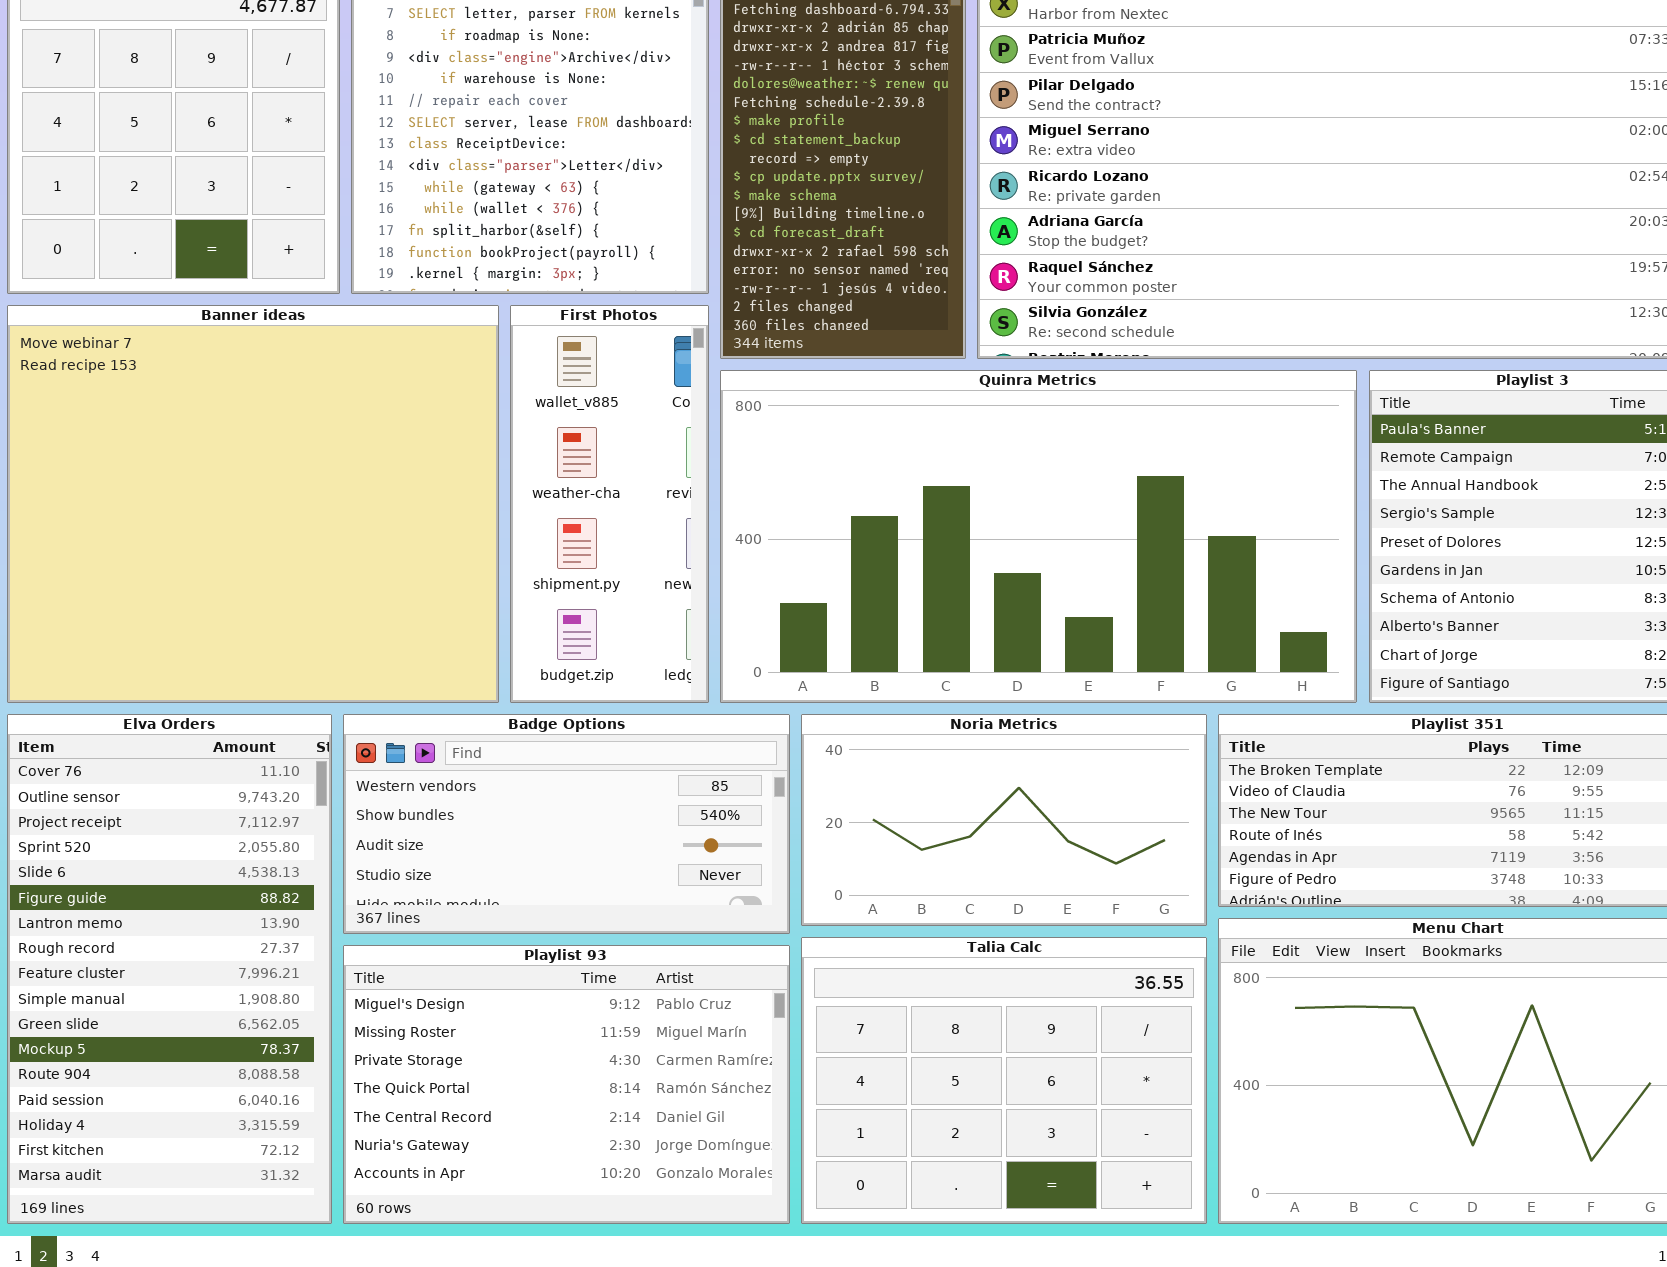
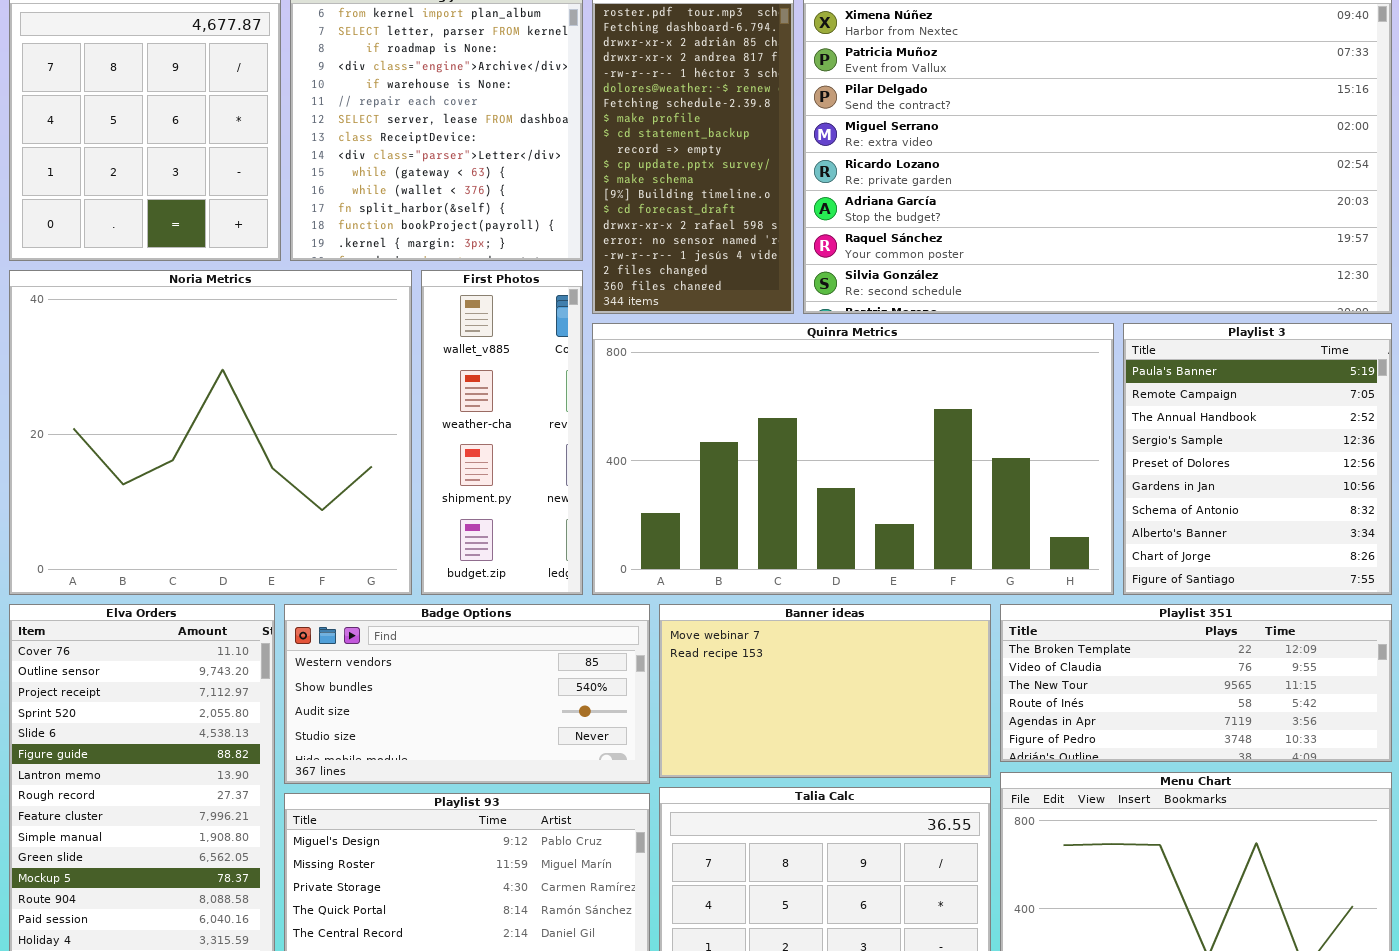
Banner ideas: [7,305,499,703] -> [659,604,991,778], moved, resized
Noria Metrics: [801,714,1207,926] -> [9,270,412,595], moved, resized

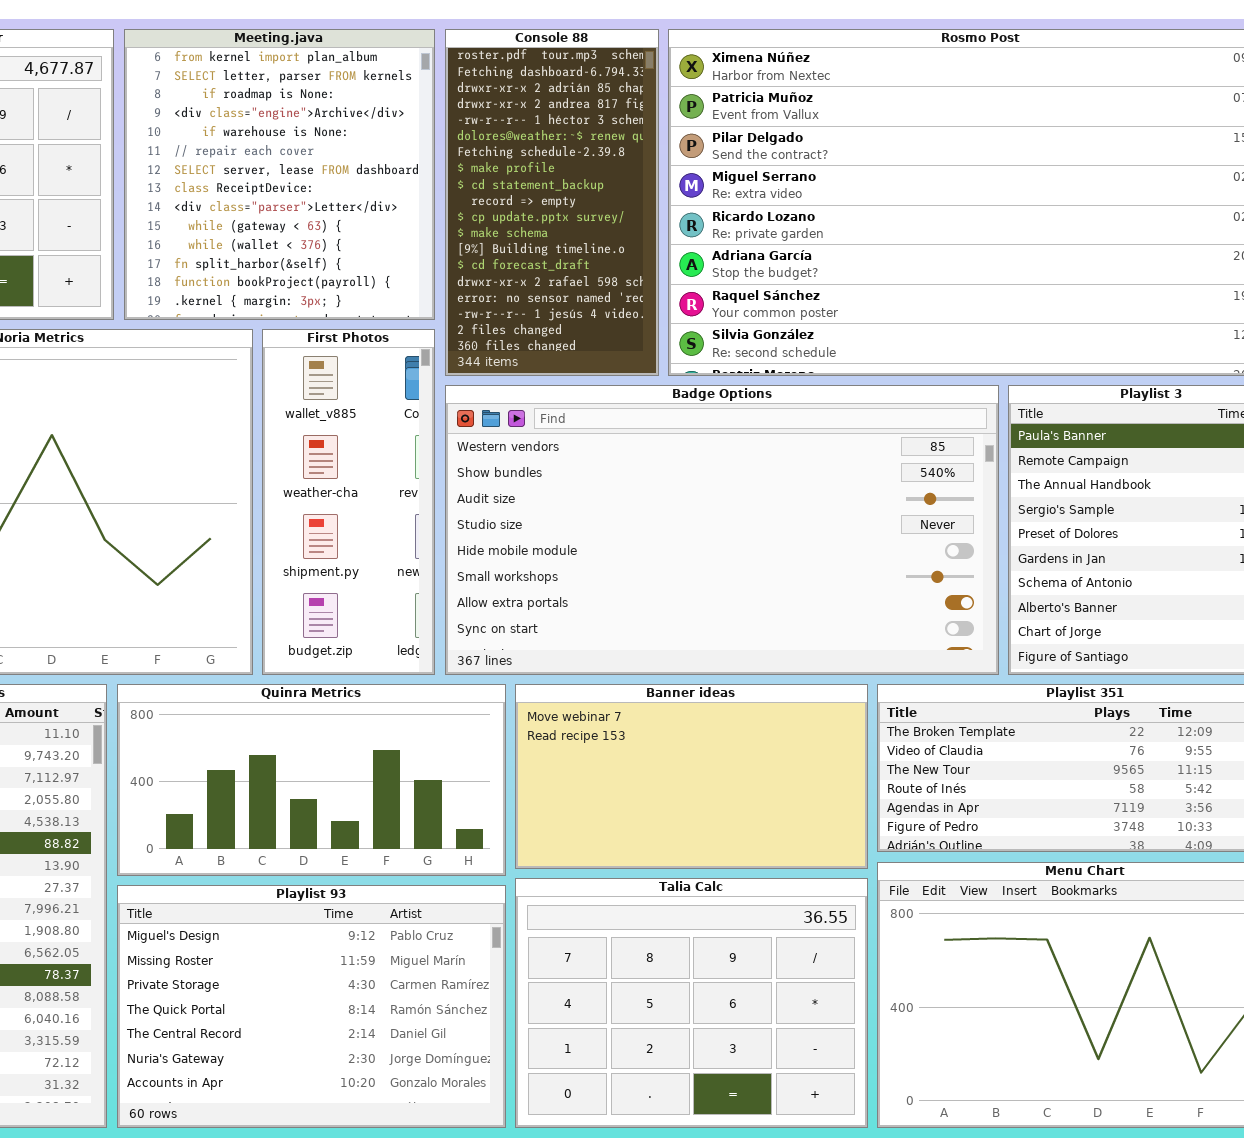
Quinra Metrics: [592,323,1114,595] -> [117,684,506,876], moved, resized
Badge Options: [284,604,650,784] -> [445,385,999,675], moved, resized

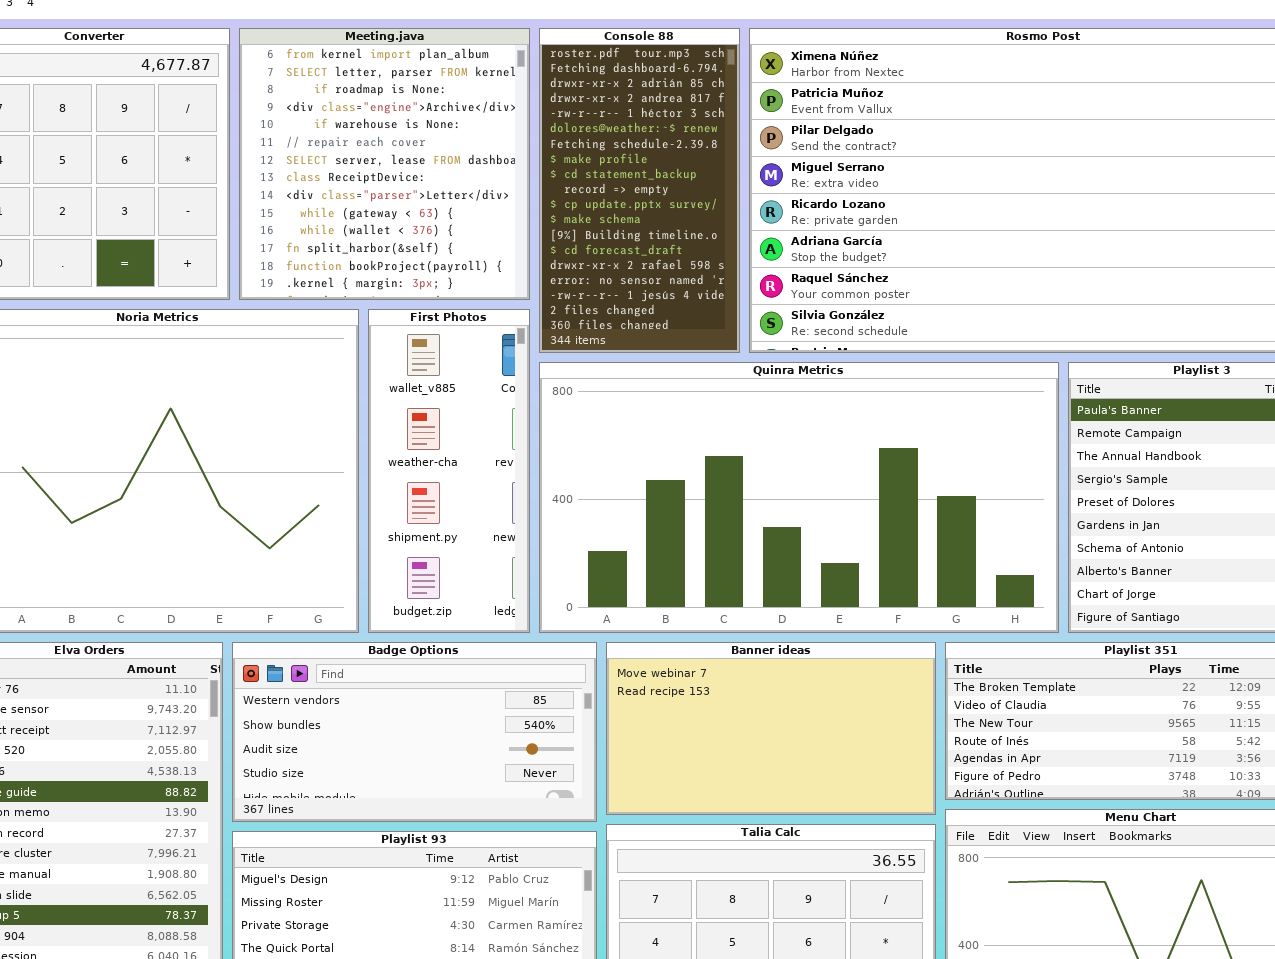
Badge Options: [445,385,999,675] -> [232,642,597,822], moved, resized
Quinra Metrics: [117,684,506,876] -> [539,362,1059,633], moved, resized

